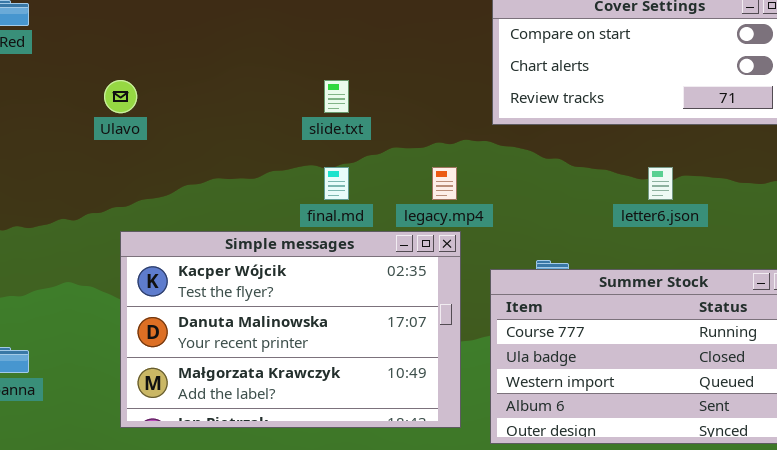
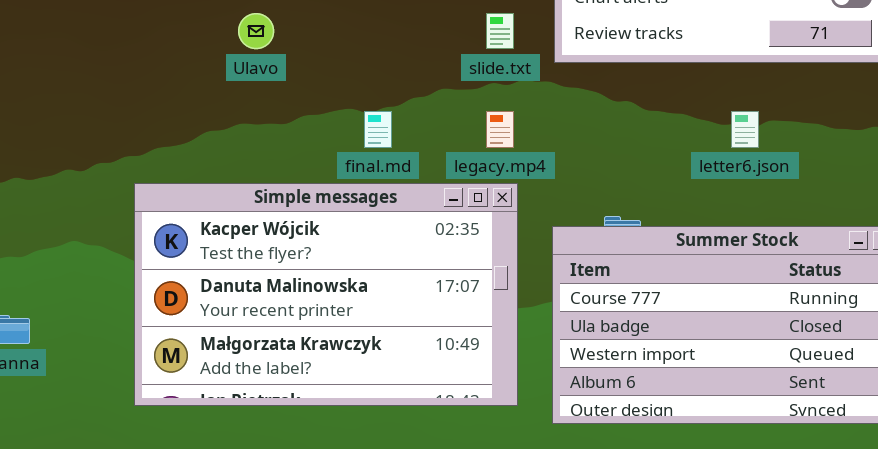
Ulavo: [104,80,137,113] -> [238,13,274,49], moved
slide.txt: [324,80,349,113] -> [486,13,514,49], moved

